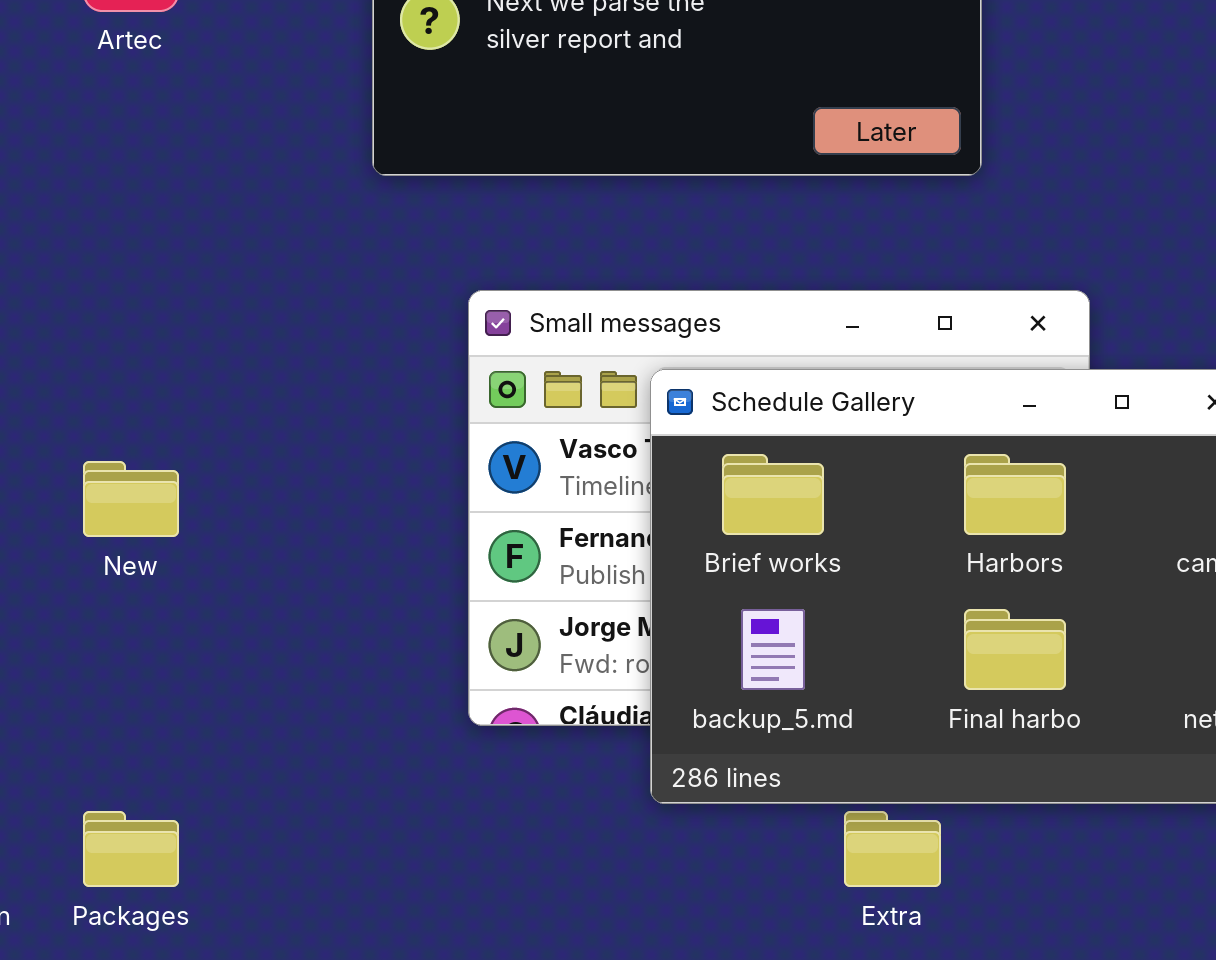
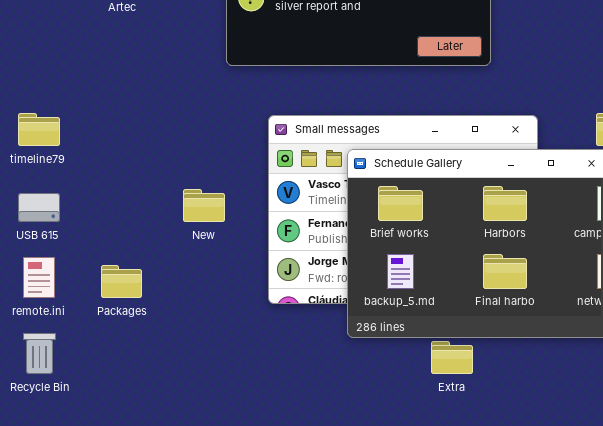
New: [83,461,179,537] -> [183,189,225,222], moved
Packages: [83,811,179,887] -> [101,265,142,298], moved

